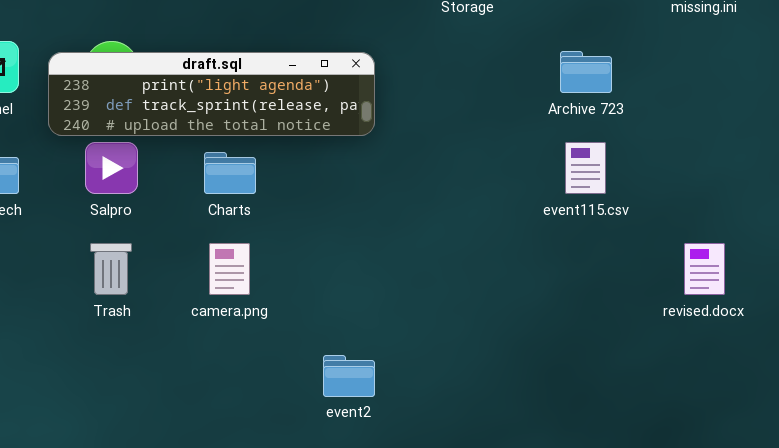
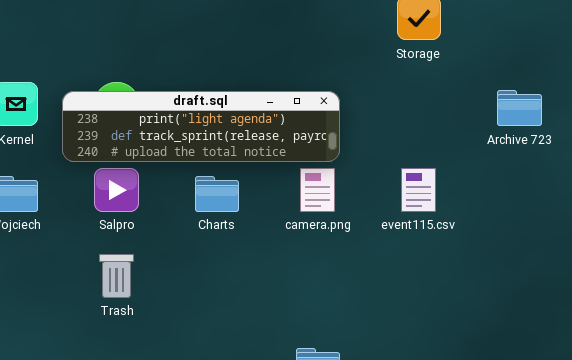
event115.csv: [565,142,606,194] -> [401,168,436,212], moved
camera.png: [209,243,250,295] -> [300,168,335,212], moved

